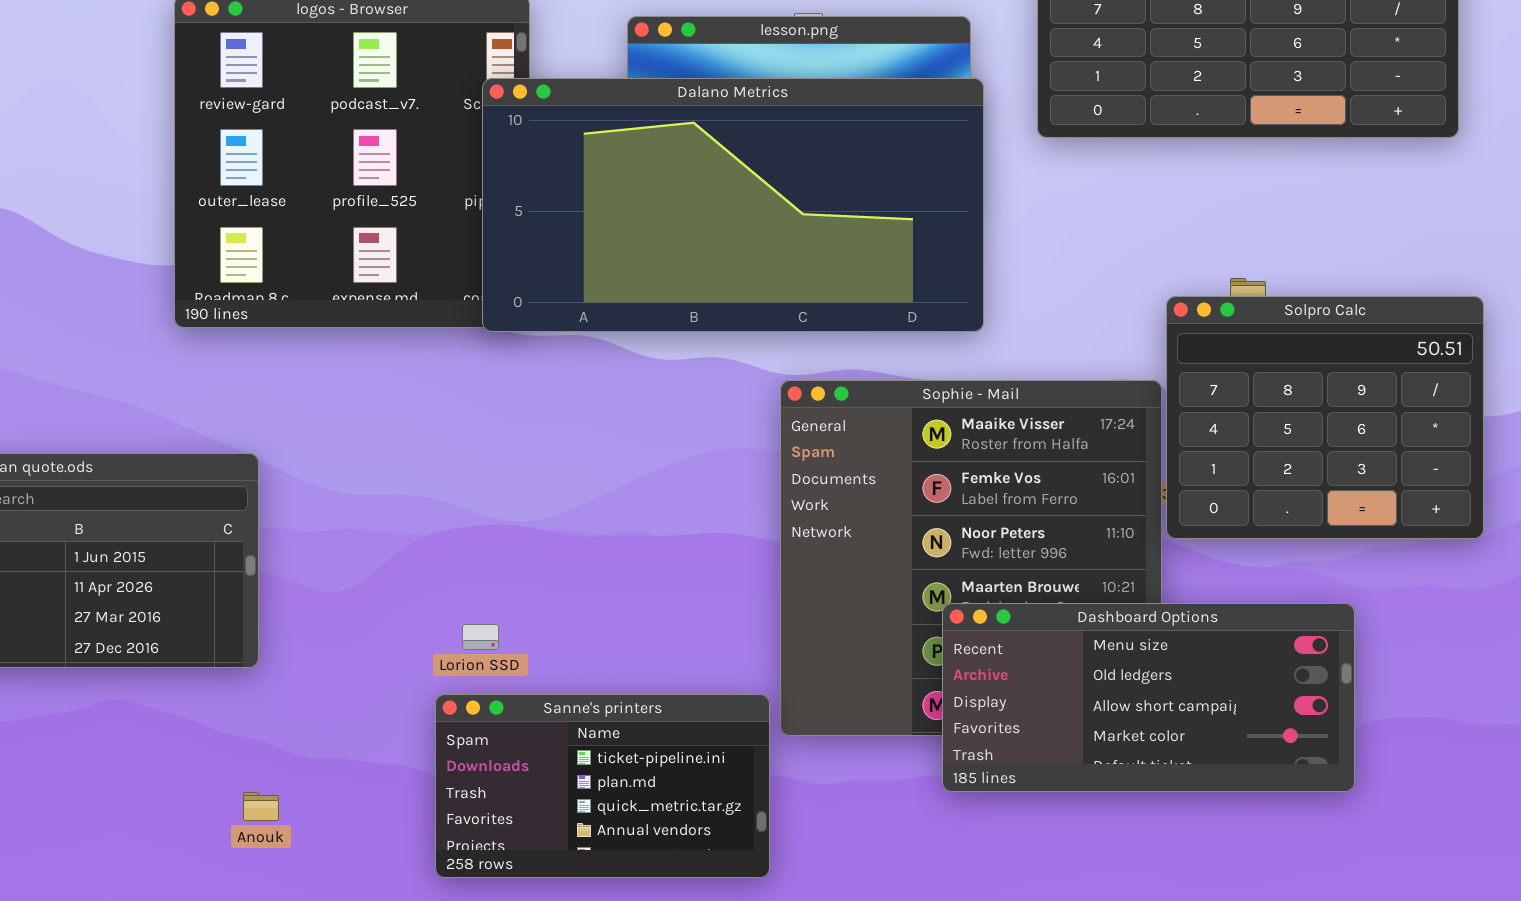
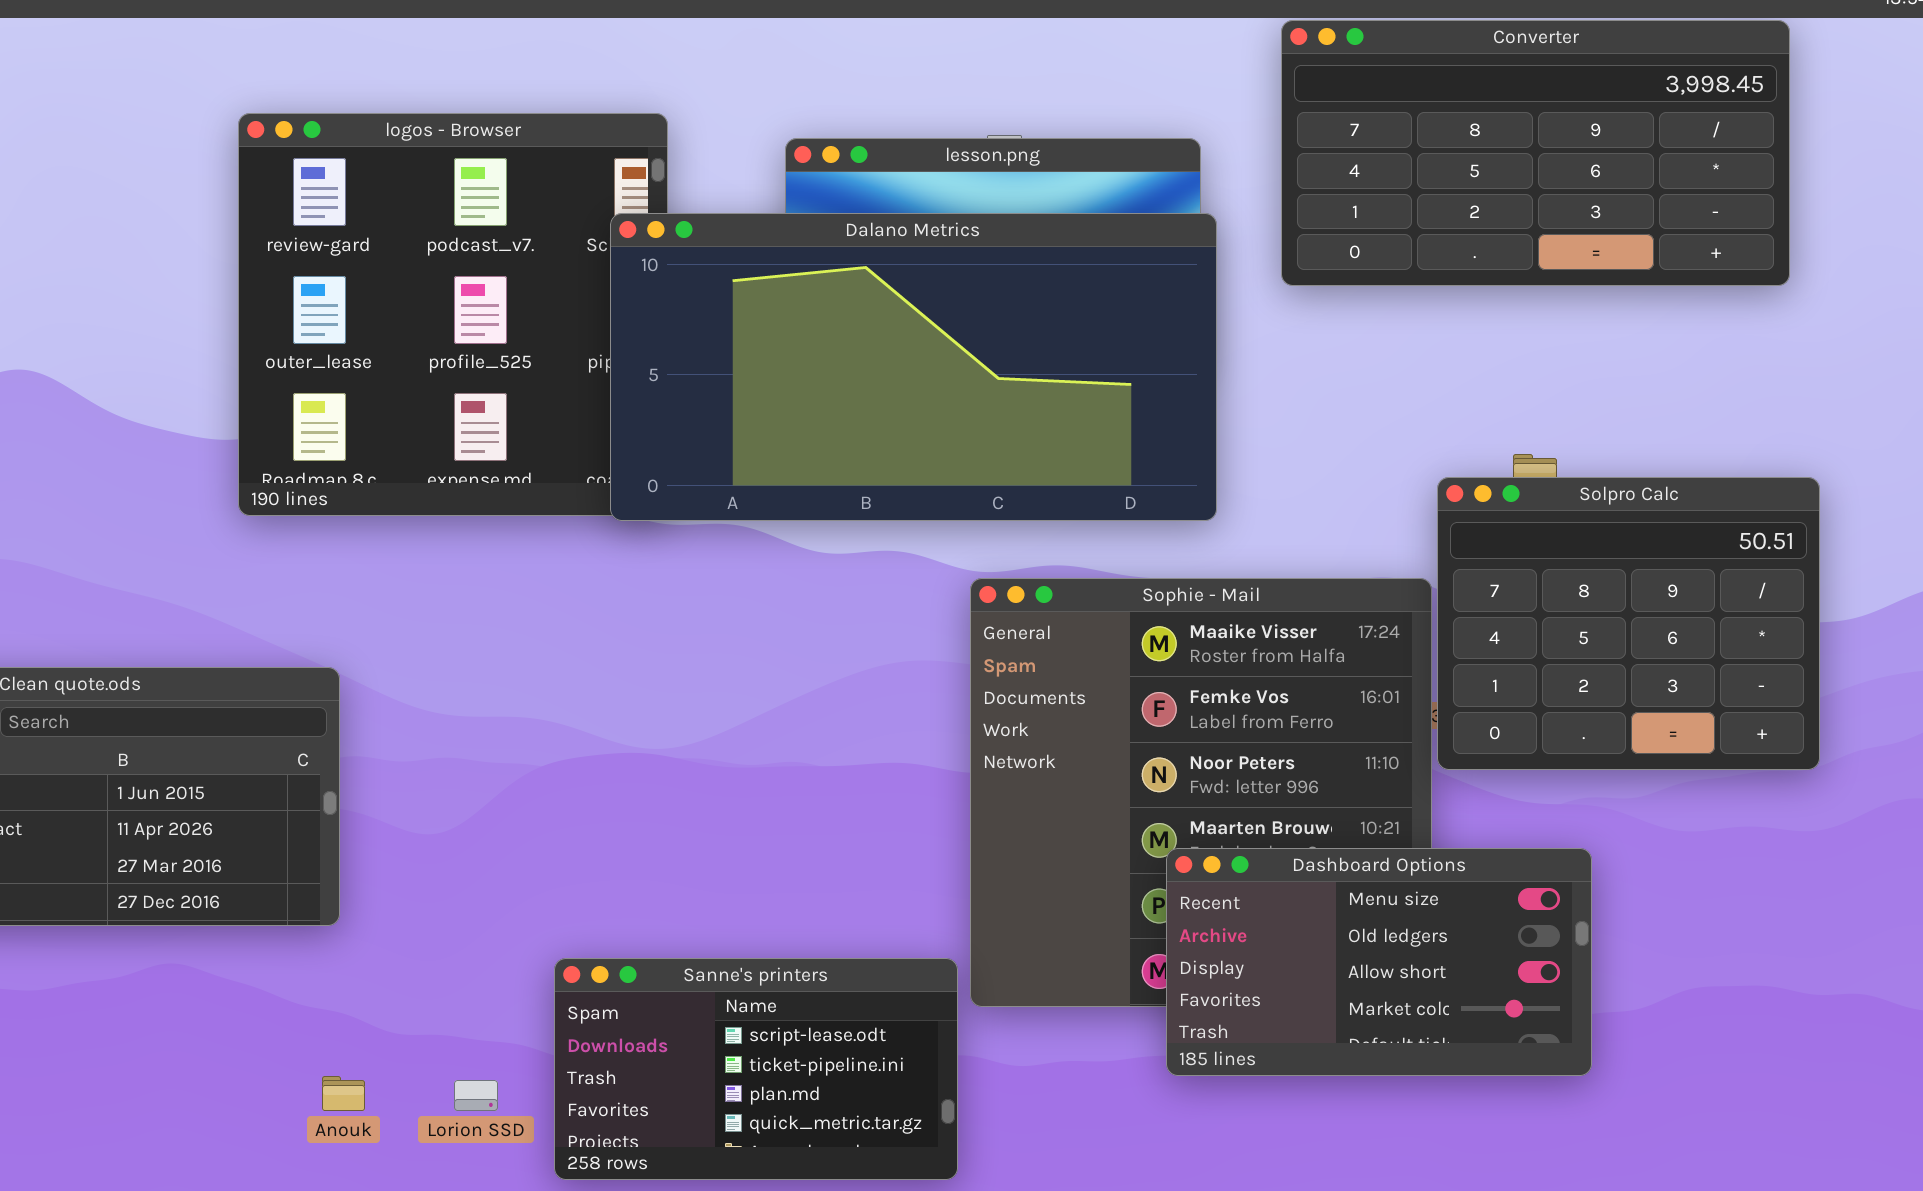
Dashboard Options: [942,603,1355,792] -> [1166,848,1592,1076], resized
Lorion SSD: [462,624,499,650] -> [454,1080,498,1111], moved
Sanne's printers: [435,694,770,878] -> [554,958,958,1180], scrolled up 1 row

